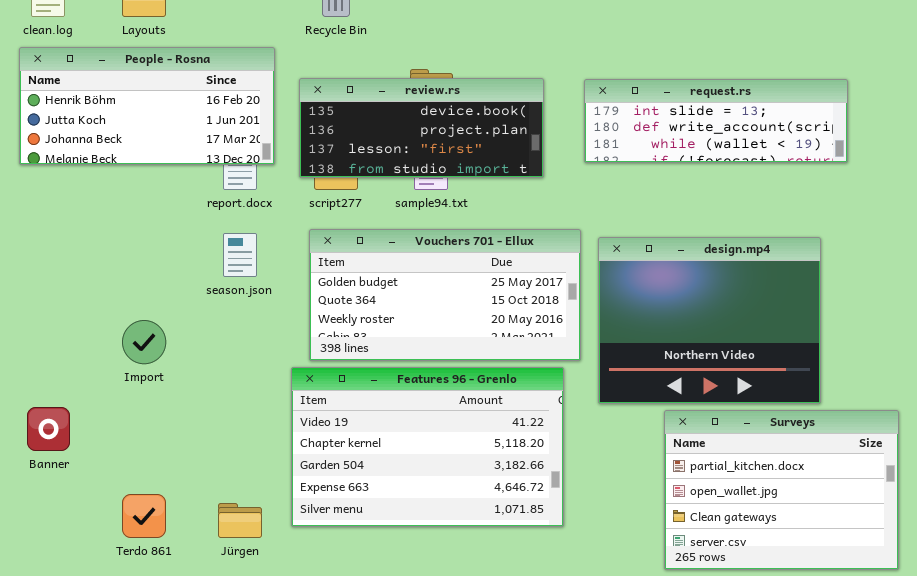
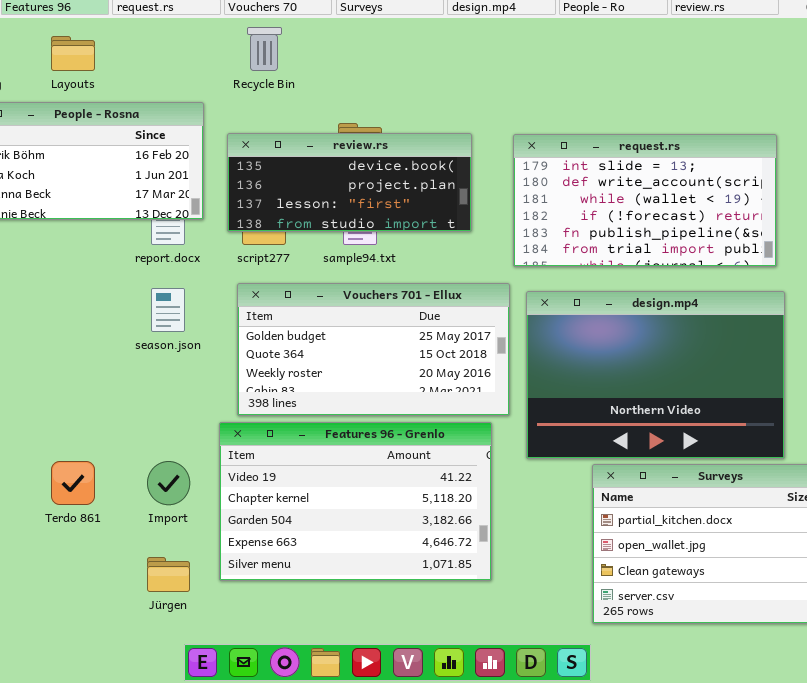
request.rs: [584,79,848,163] -> [513,134,777,267], resized
design.mp4: [598,237,821,404] -> [526,291,785,459], resized
Import: [122,320,166,364] -> [147,461,190,505], moved
Terdo 861: [122,494,166,538] -> [51,461,95,505], moved

